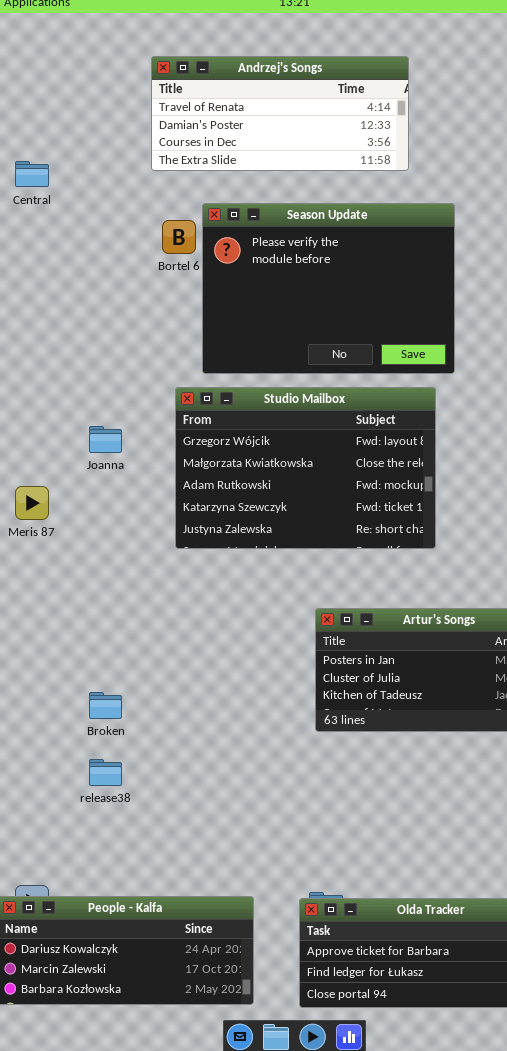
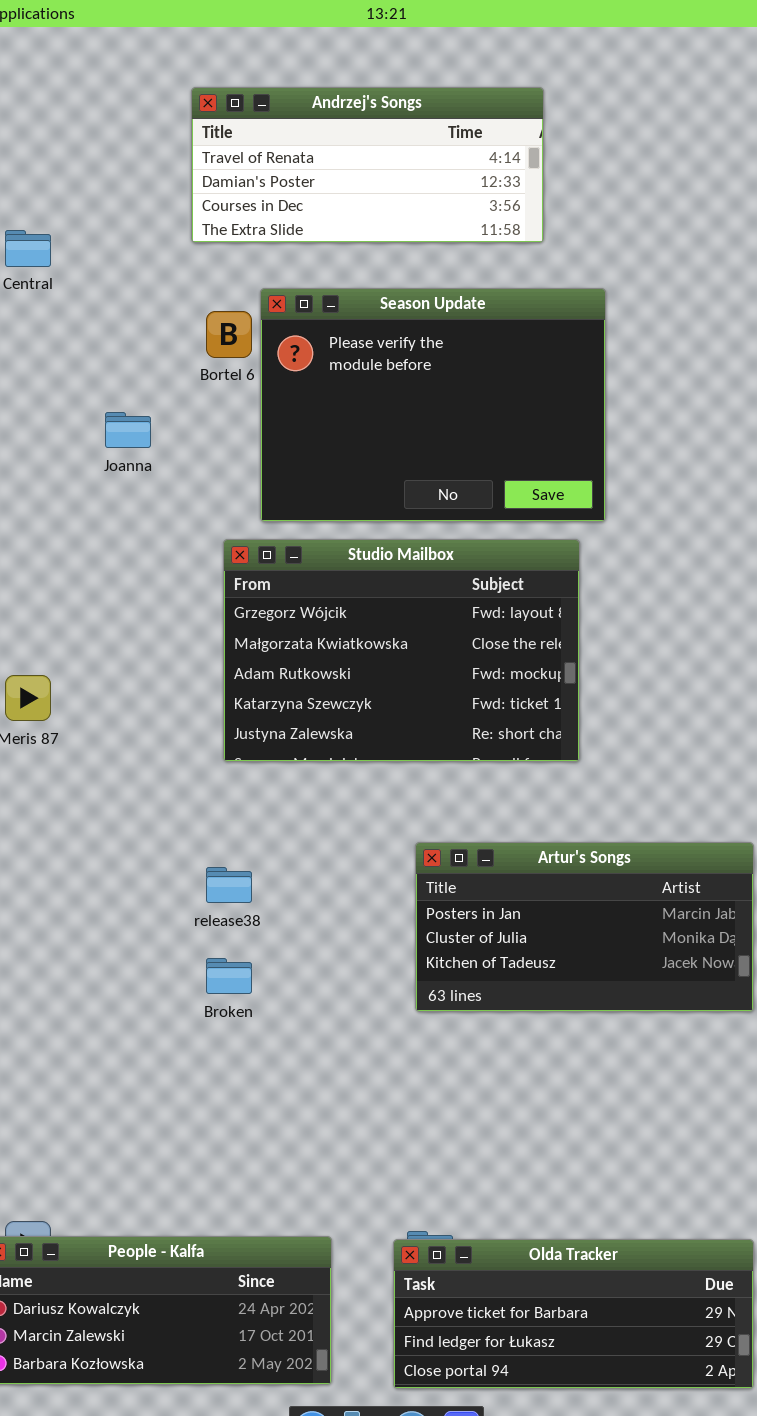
Joanna: [89,426,122,453] -> [105,412,151,448], moved
Broken: [89,692,122,719] -> [206,958,252,994], moved
release38: [89,759,122,786] -> [206,867,252,903], moved

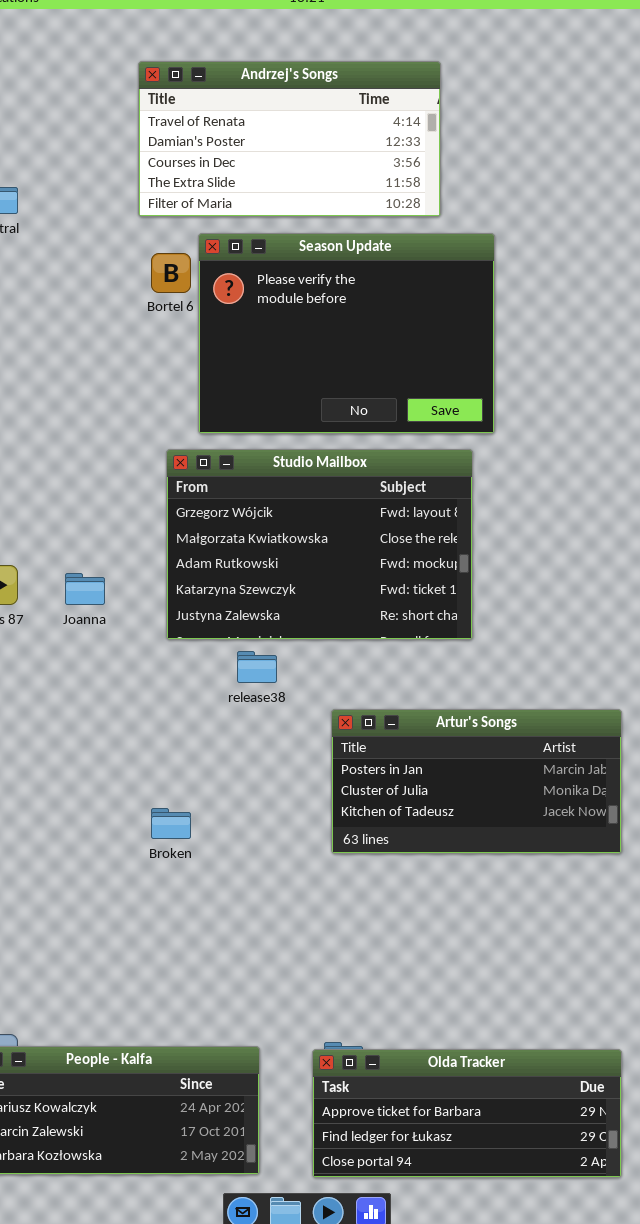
Andrzej's Songs: [191,87,544,243] -> [138,61,441,217], resized
Joanna: [105,412,151,448] -> [65,573,105,605], moved
release38: [206,867,252,903] -> [237,651,277,683], moved

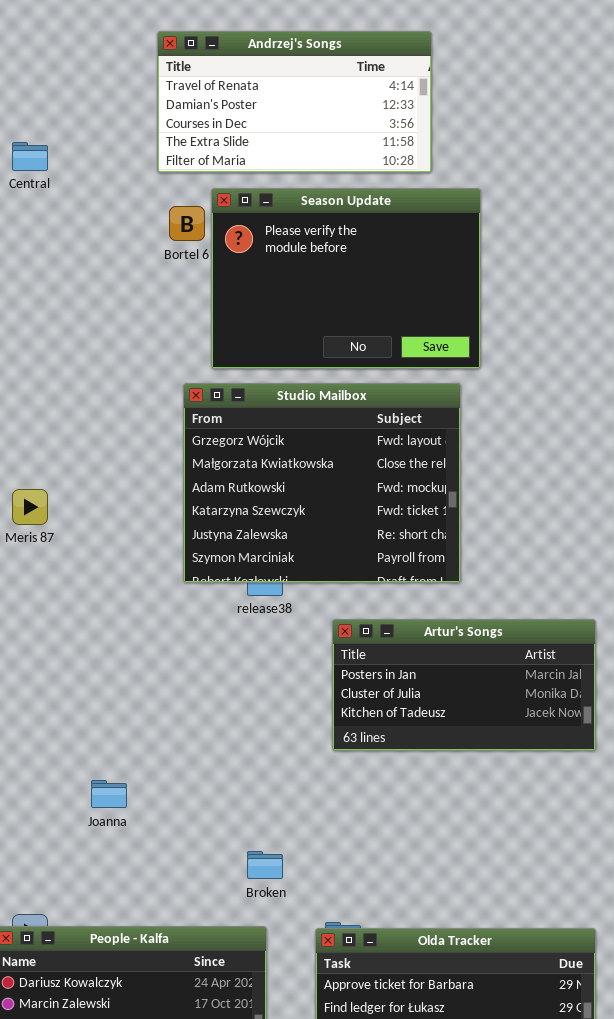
Studio Mailbox: [166,449,473,640] -> [183,383,461,583], resized
Joanna: [65,573,105,605] -> [91,780,127,808], moved
Broken: [151,808,191,839] -> [247,851,283,879], moved

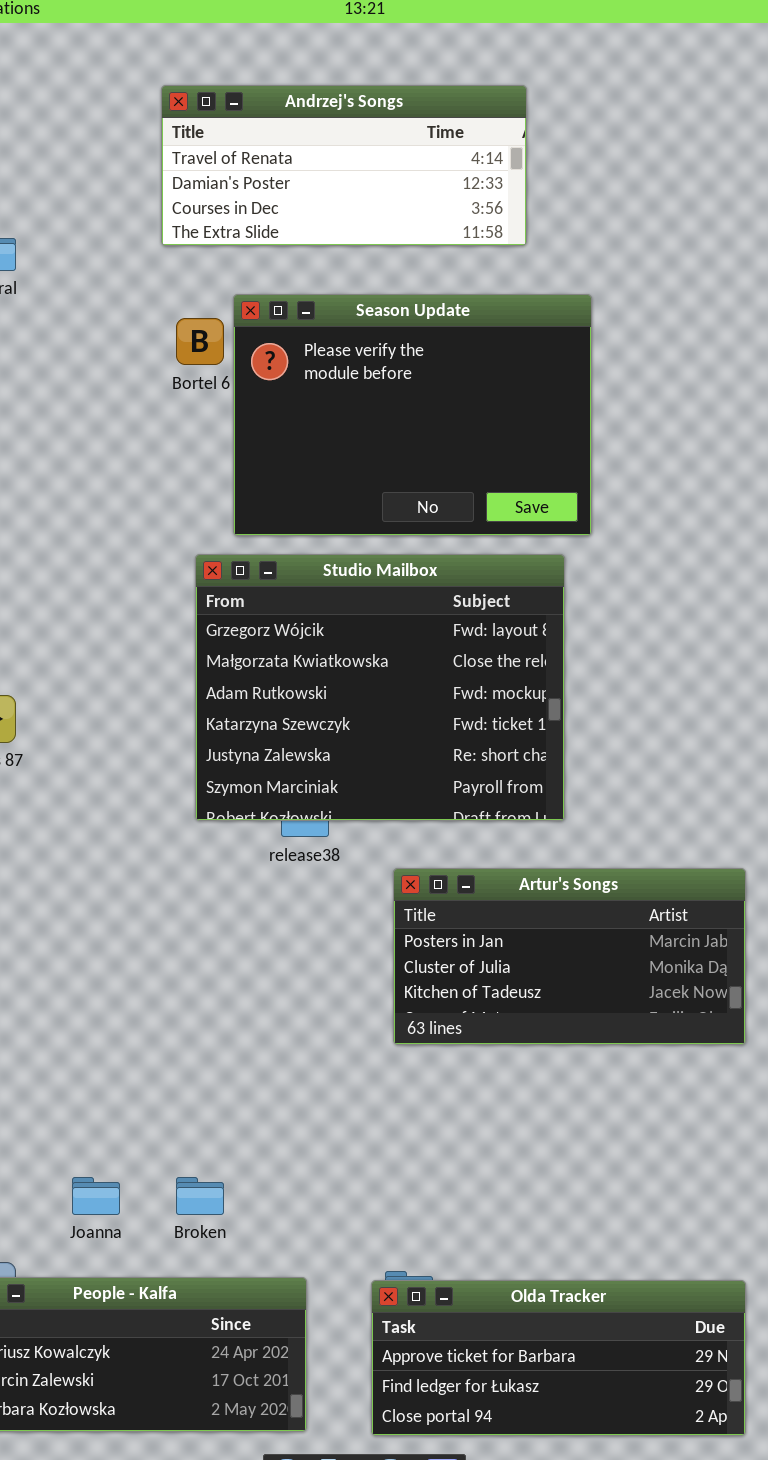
Andrzej's Songs: [157,31,432,173] -> [161,85,527,246], resized
Joanna: [91,780,127,808] -> [72,1177,120,1215], moved
Broken: [247,851,283,879] -> [176,1177,224,1215], moved

